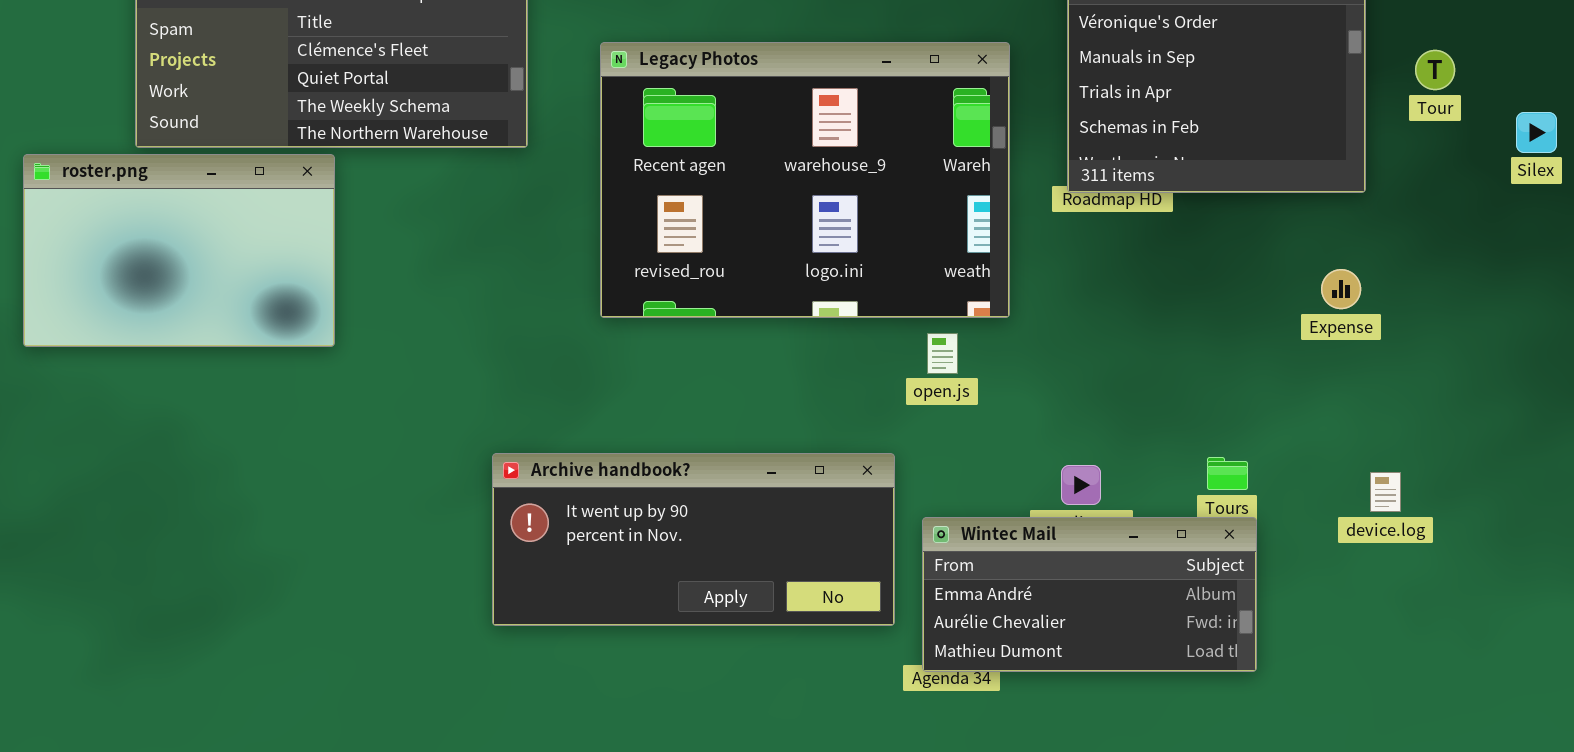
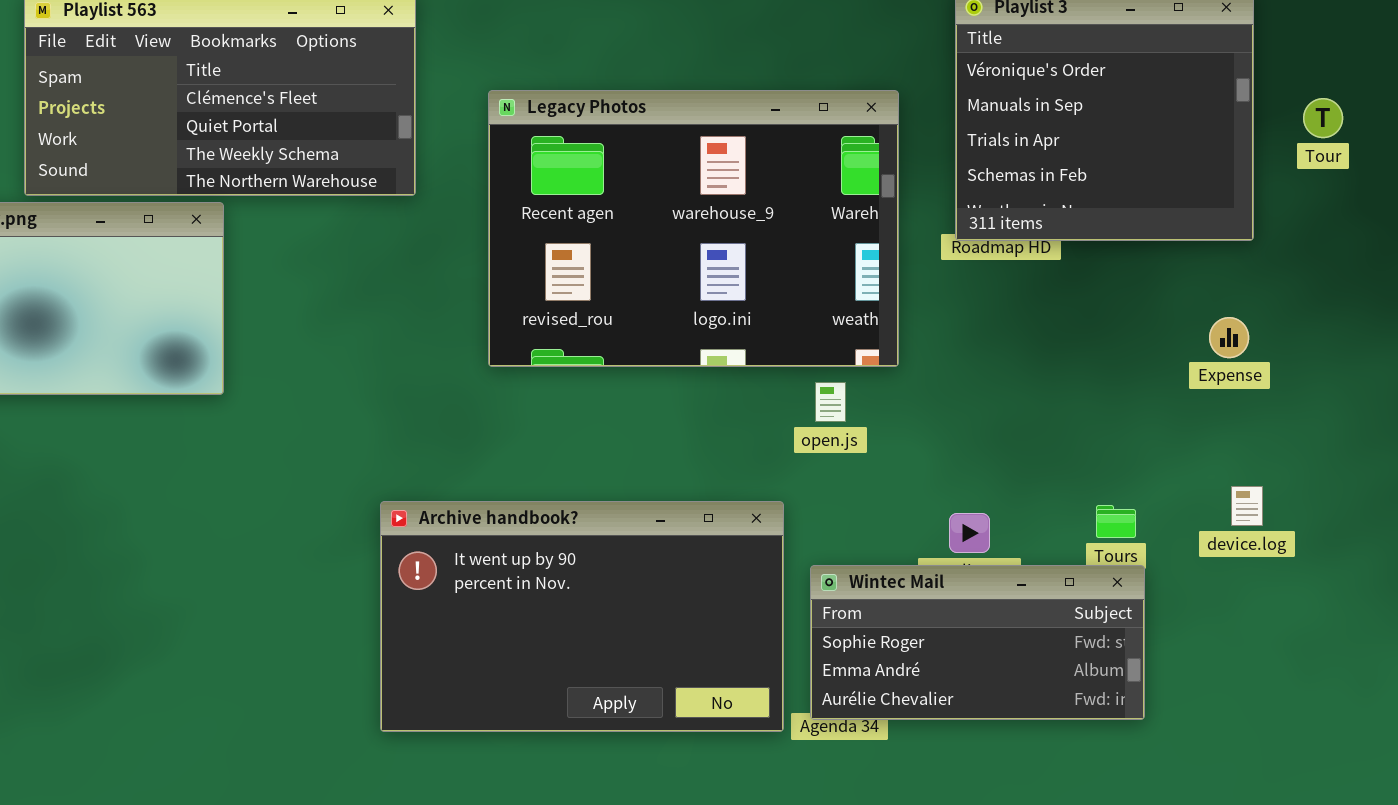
Archive handbook?: [492,453,895,626] -> [380,501,784,732], resized
device.log: [1370,472,1401,512] -> [1231,486,1263,526], moved
Wintec Mail: [922,517,1257,672] -> [810,565,1145,720], scrolled up 1 row

